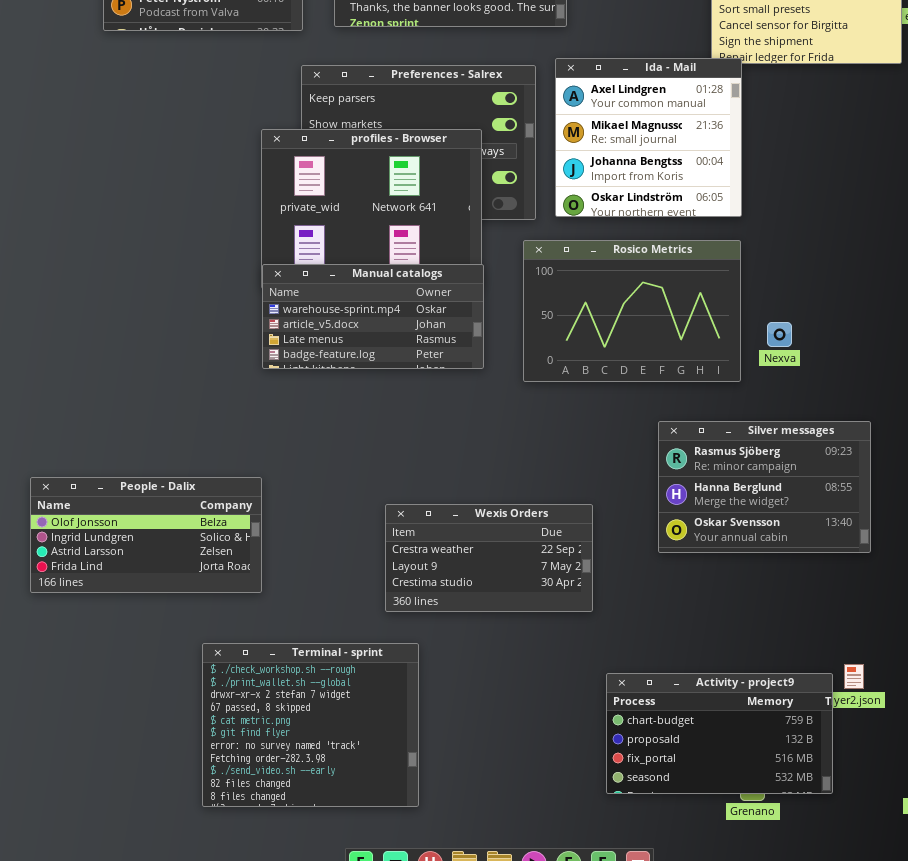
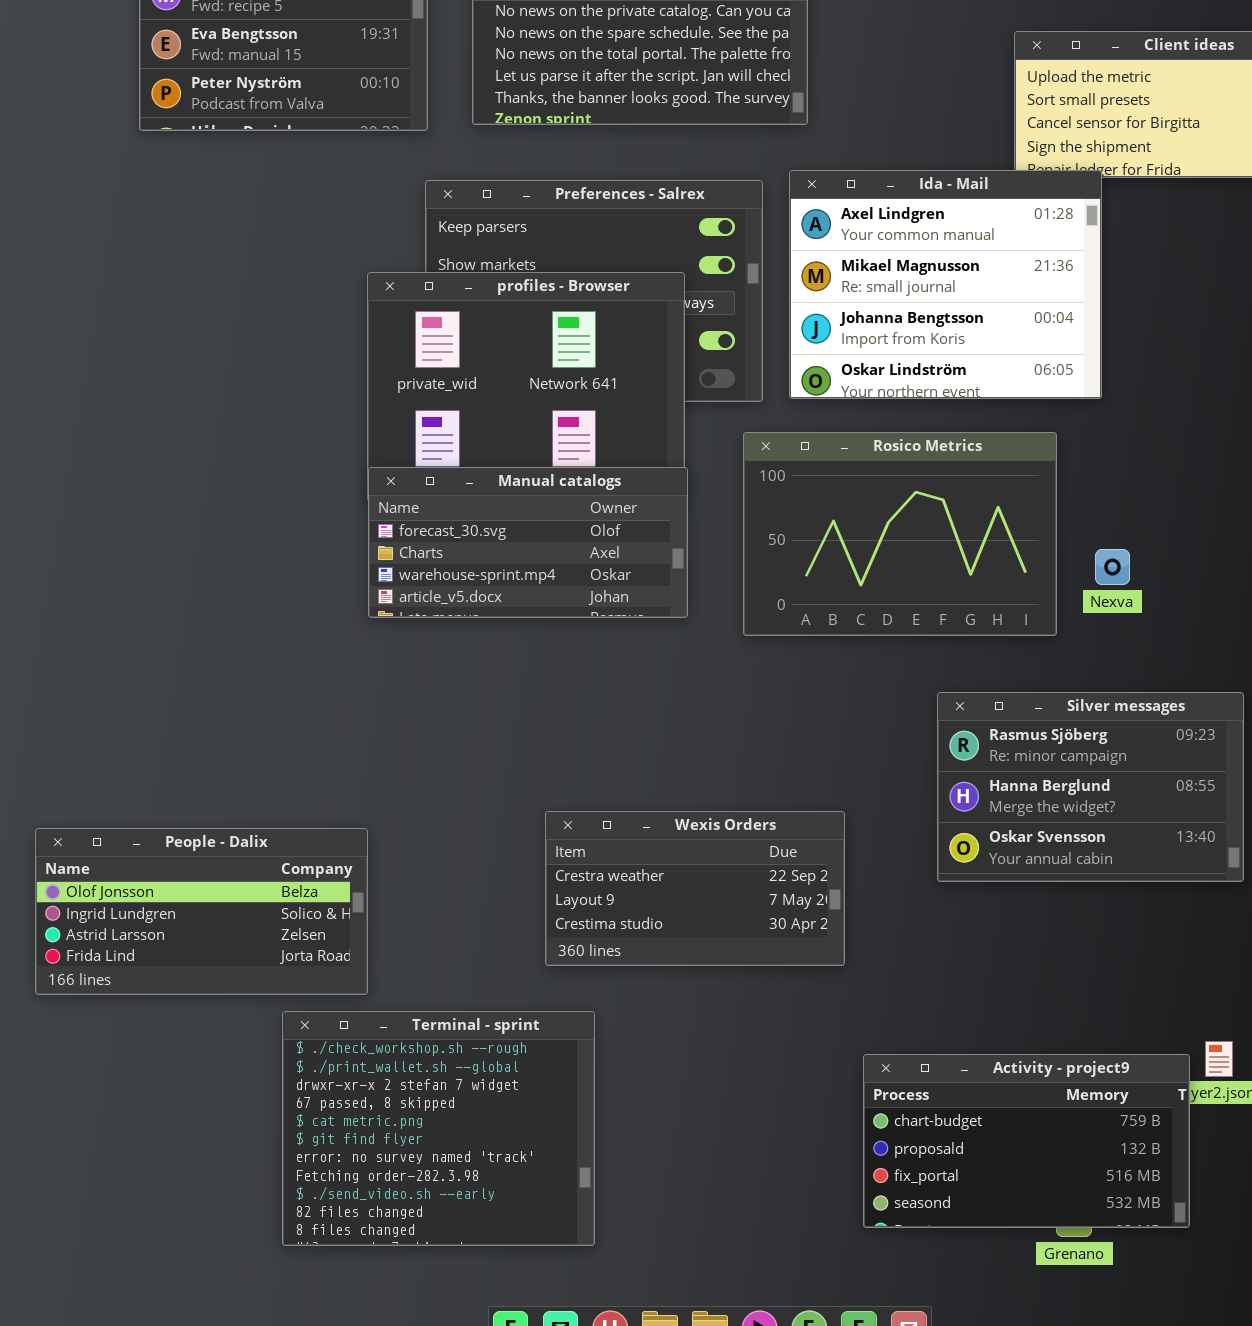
Ida - Mail: [555,58,742,217] -> [789,170,1102,399], resized
Manual catalogs: [262,264,484,369] -> [368,467,688,618], scrolled up 2 rows
People - Dalix: [30,477,262,593] -> [35,828,368,995], moved

